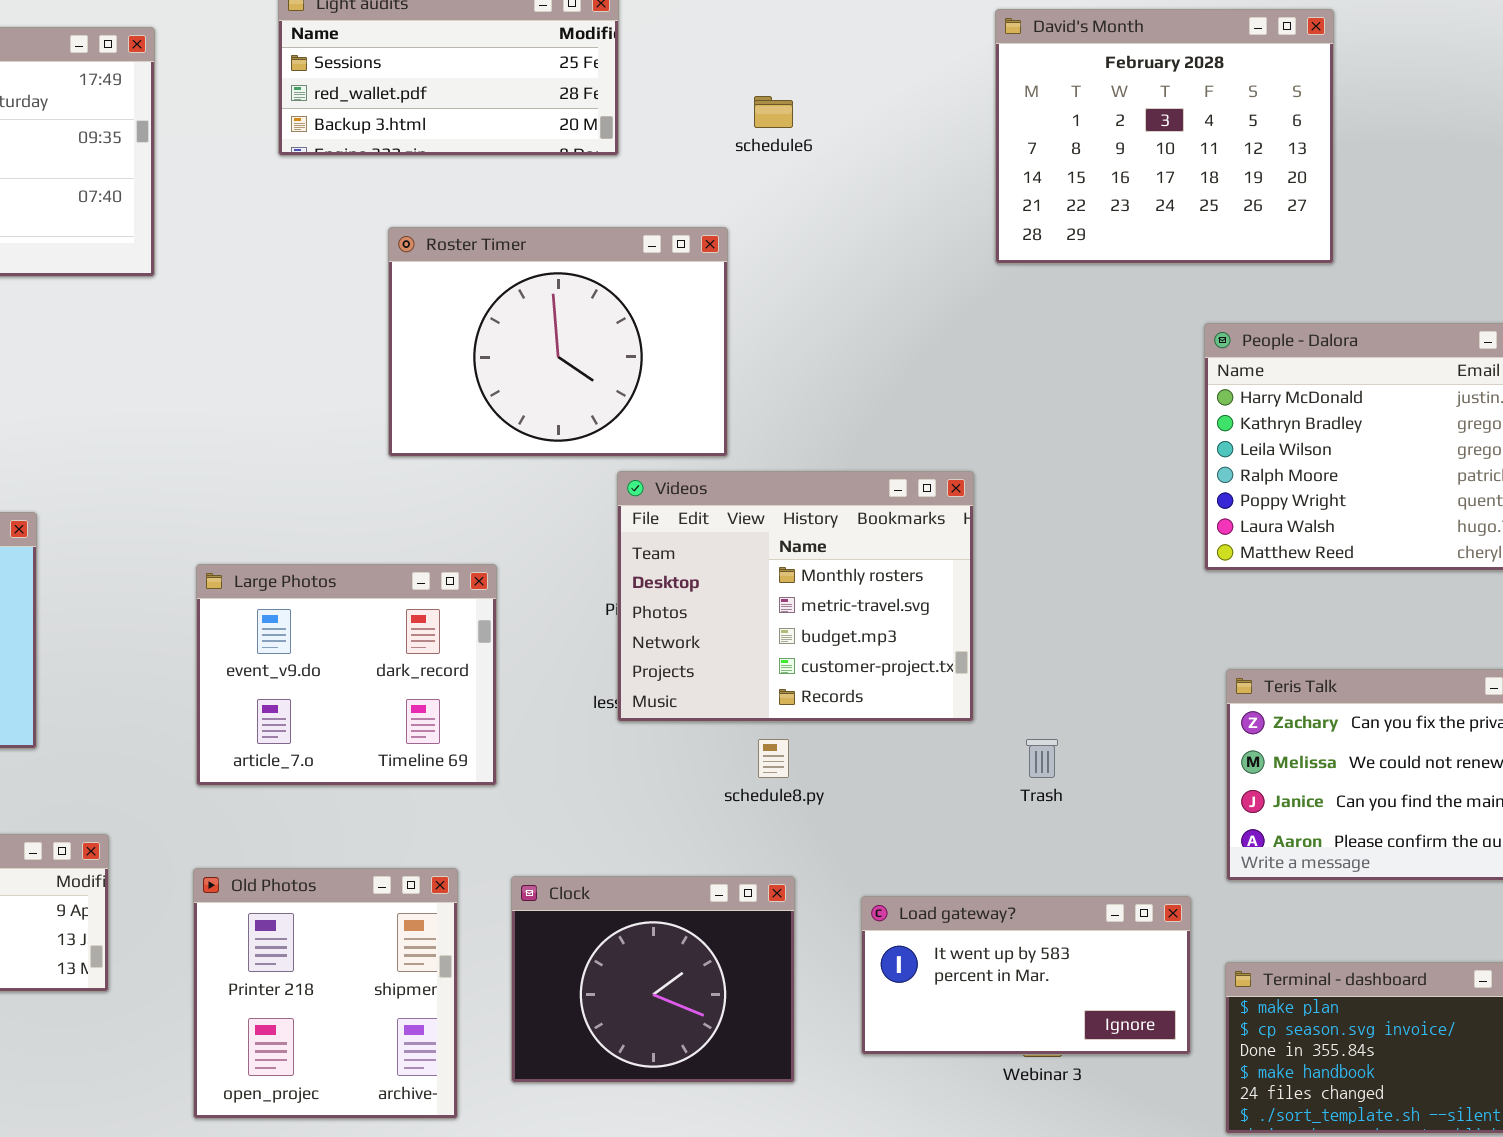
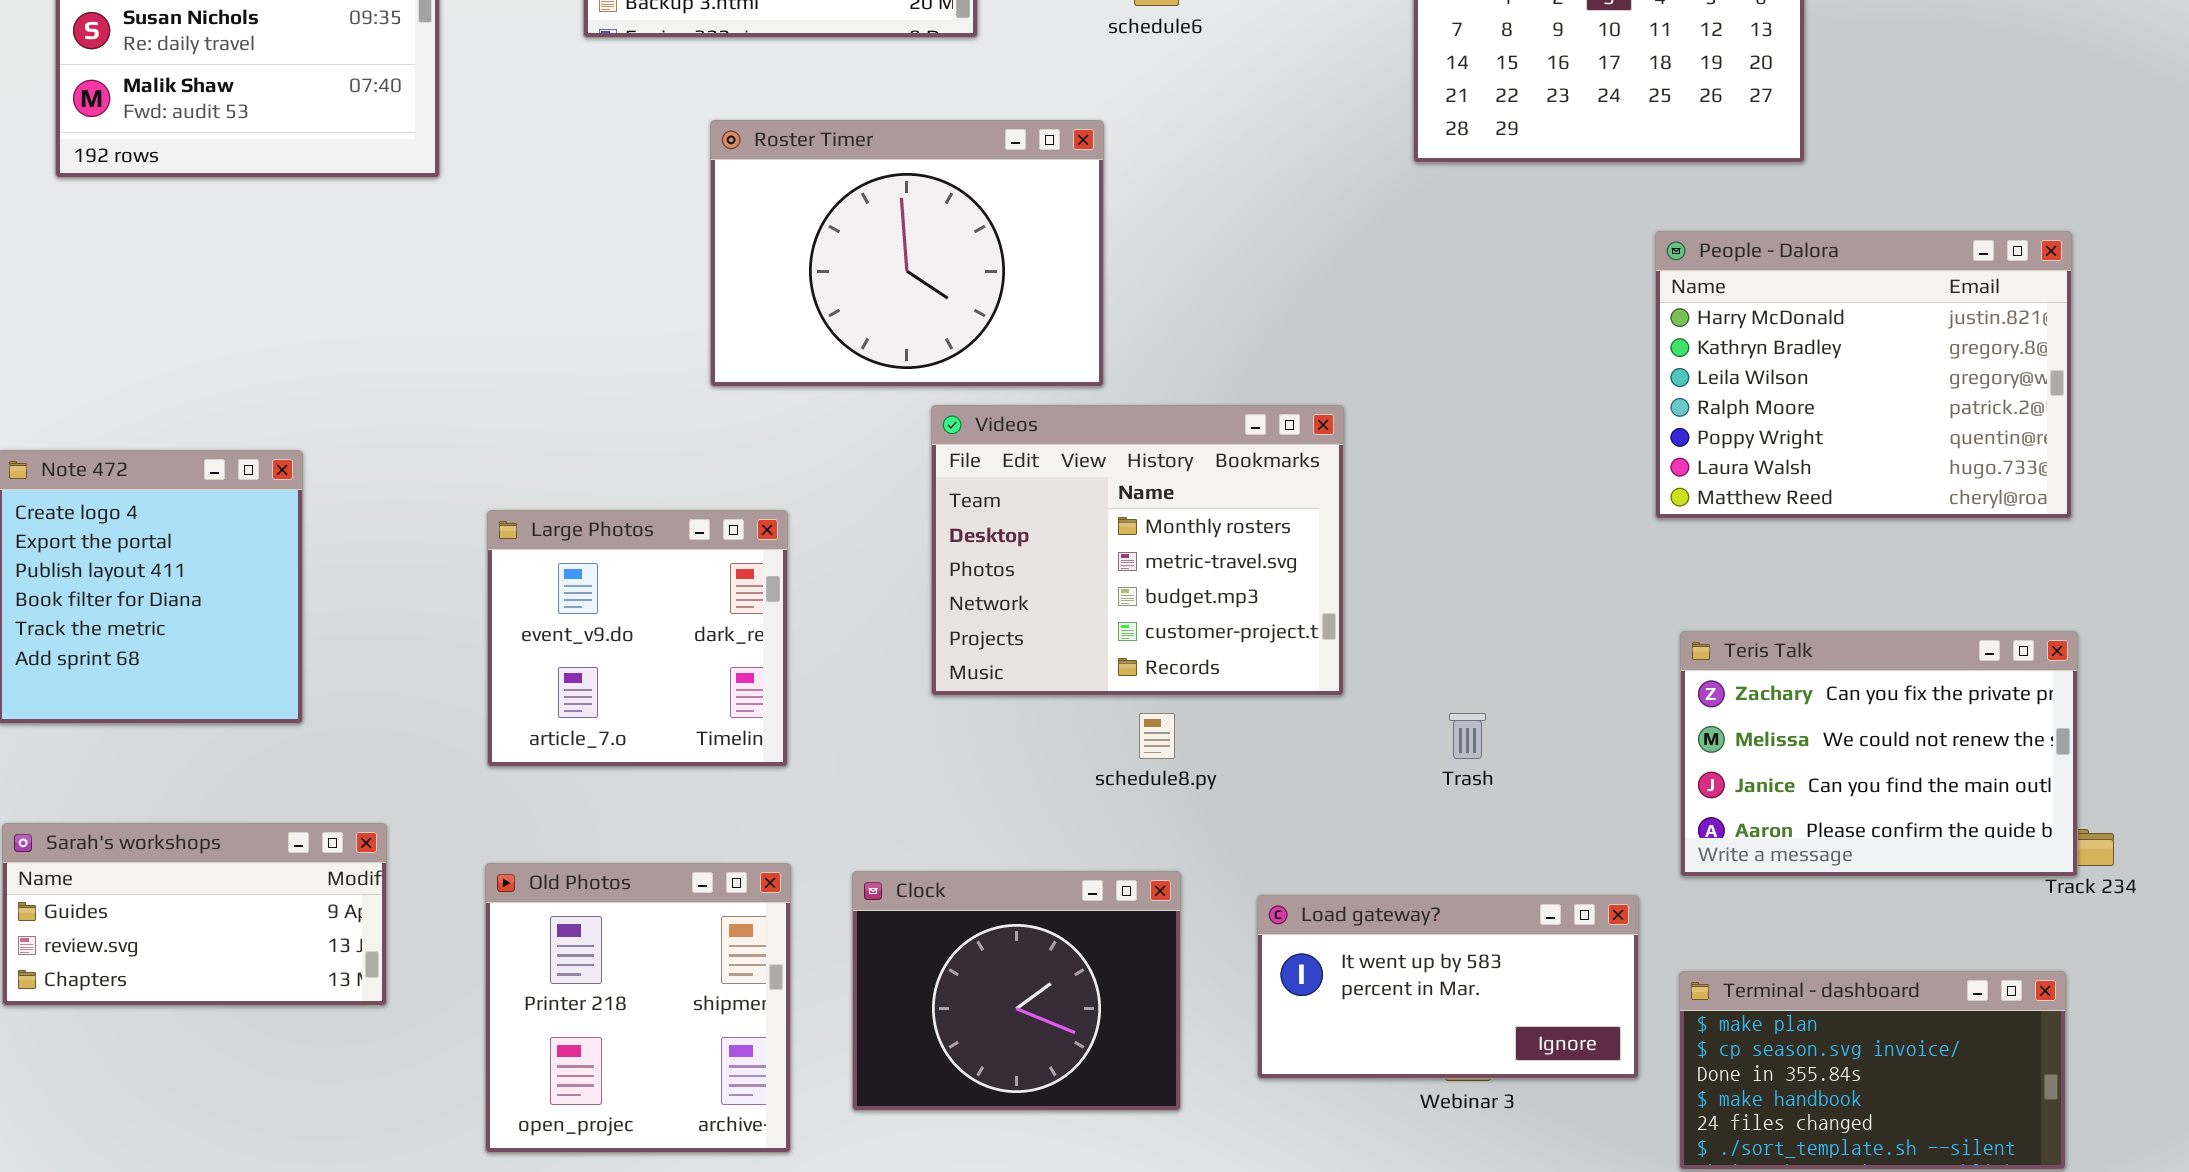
Videos: [617,471,974,722] -> [931,405,1344,696], moved
Large Photos: [196,564,497,786] -> [487,510,788,767], resized

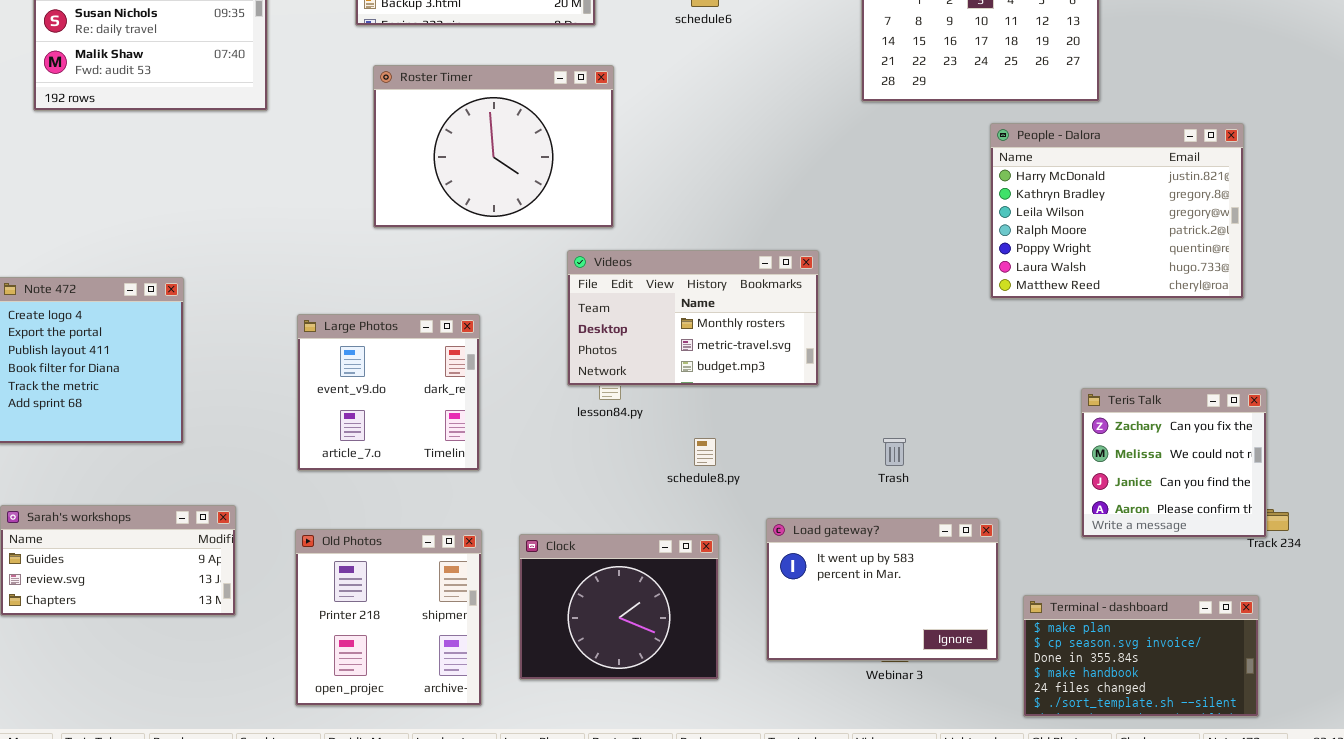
Roster Timer: [710,120,1104,387] -> [373,65,614,228], moved
People - Dalora: [1655,231,2072,519] -> [990,123,1244,299], moved
Videos: [931,405,1344,696] -> [567,250,819,386], resized
Teris Talk: [1680,631,2078,877] -> [1081,388,1267,538], resized
Load gateway?: [1257,895,1639,1079] -> [766,518,999,661], resized

